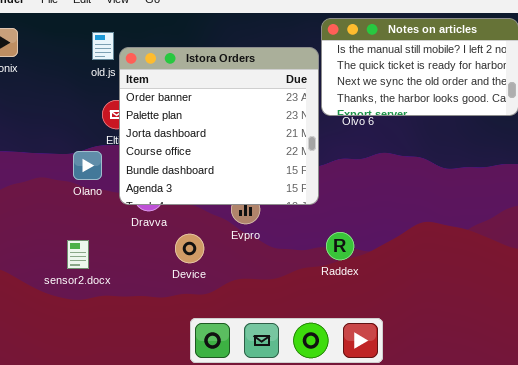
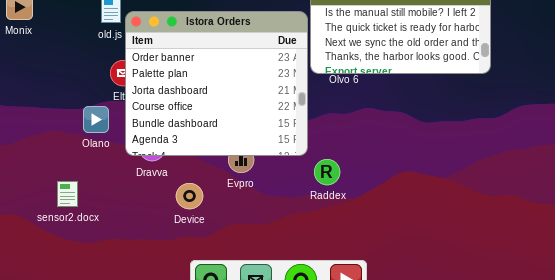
Raddex: [326,232,354,260] -> [314,159,340,185], moved
sensor2.docx: [67,240,89,269] -> [57,181,78,207], moved

